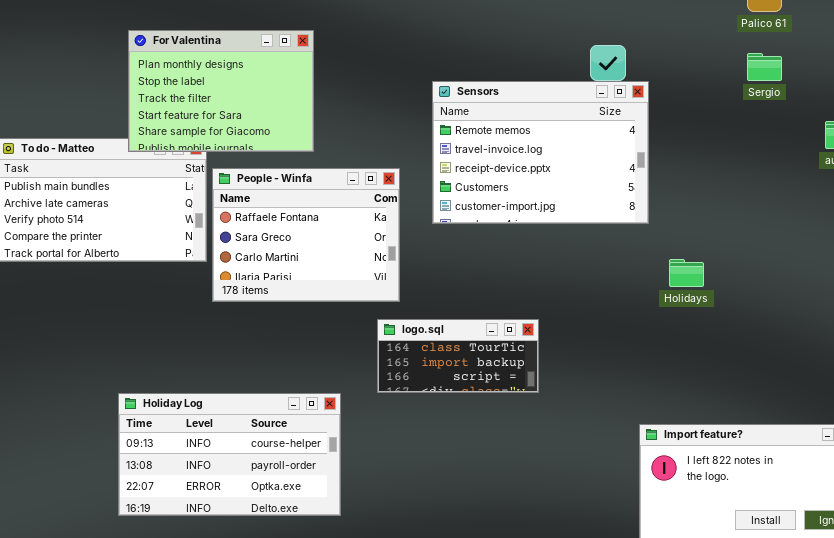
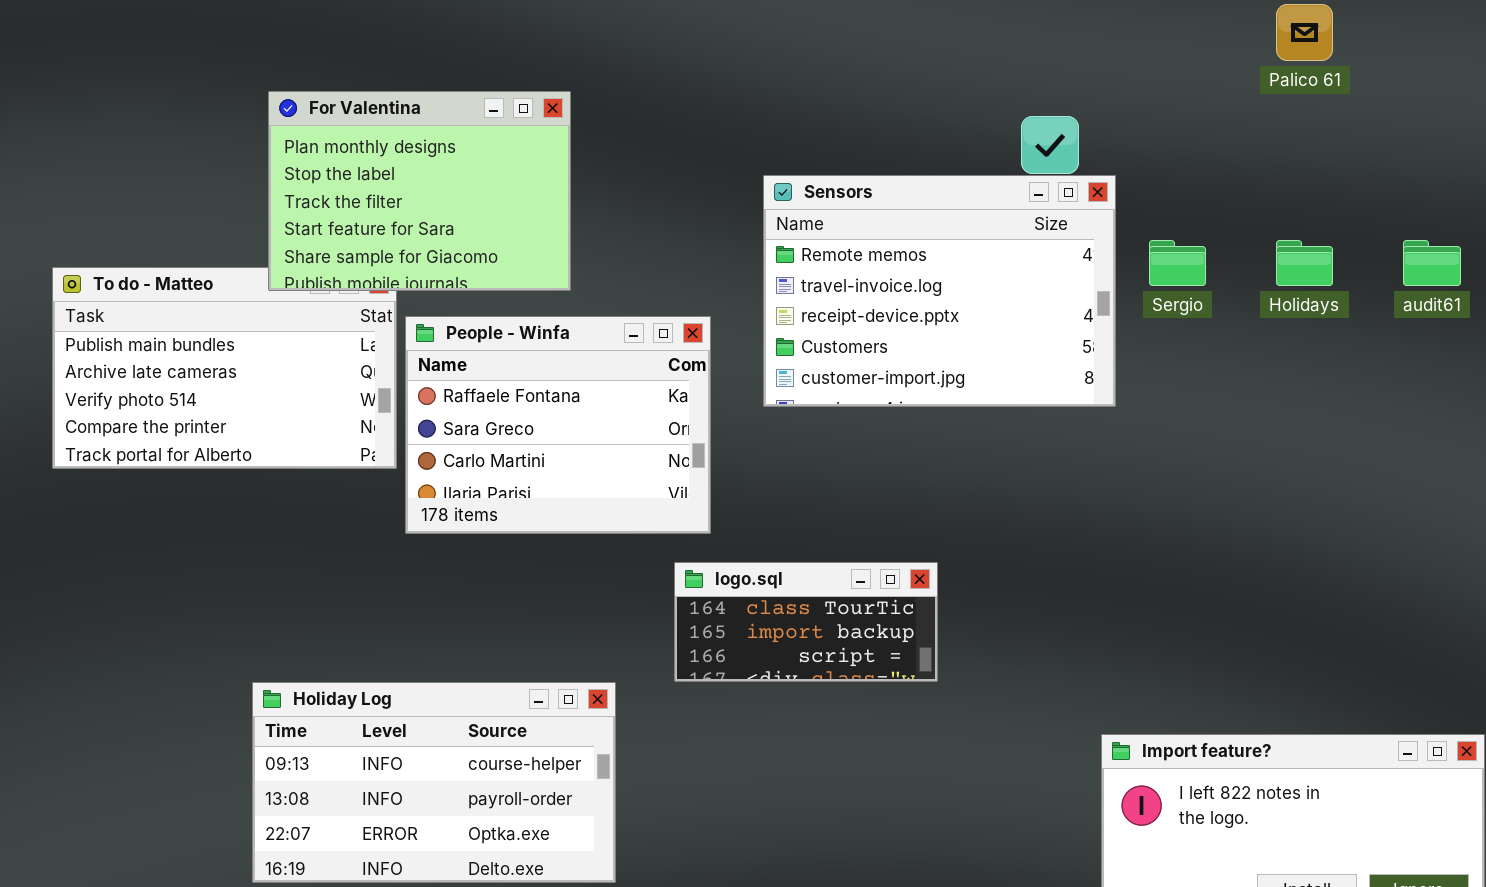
Sergio: [747,53,782,81] -> [1149,240,1206,286], moved
Holidays: [669,259,704,287] -> [1276,240,1333,286], moved

